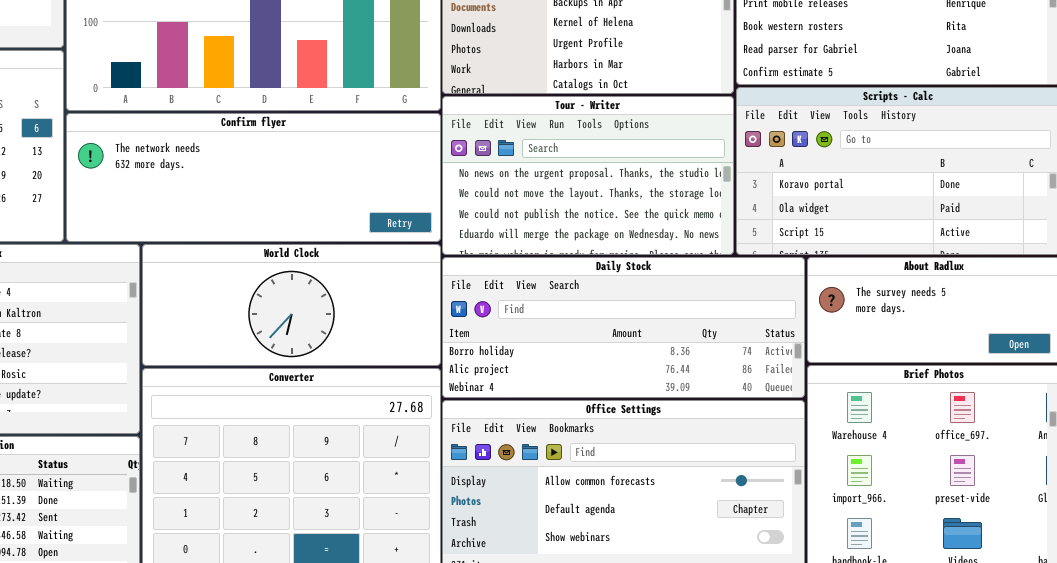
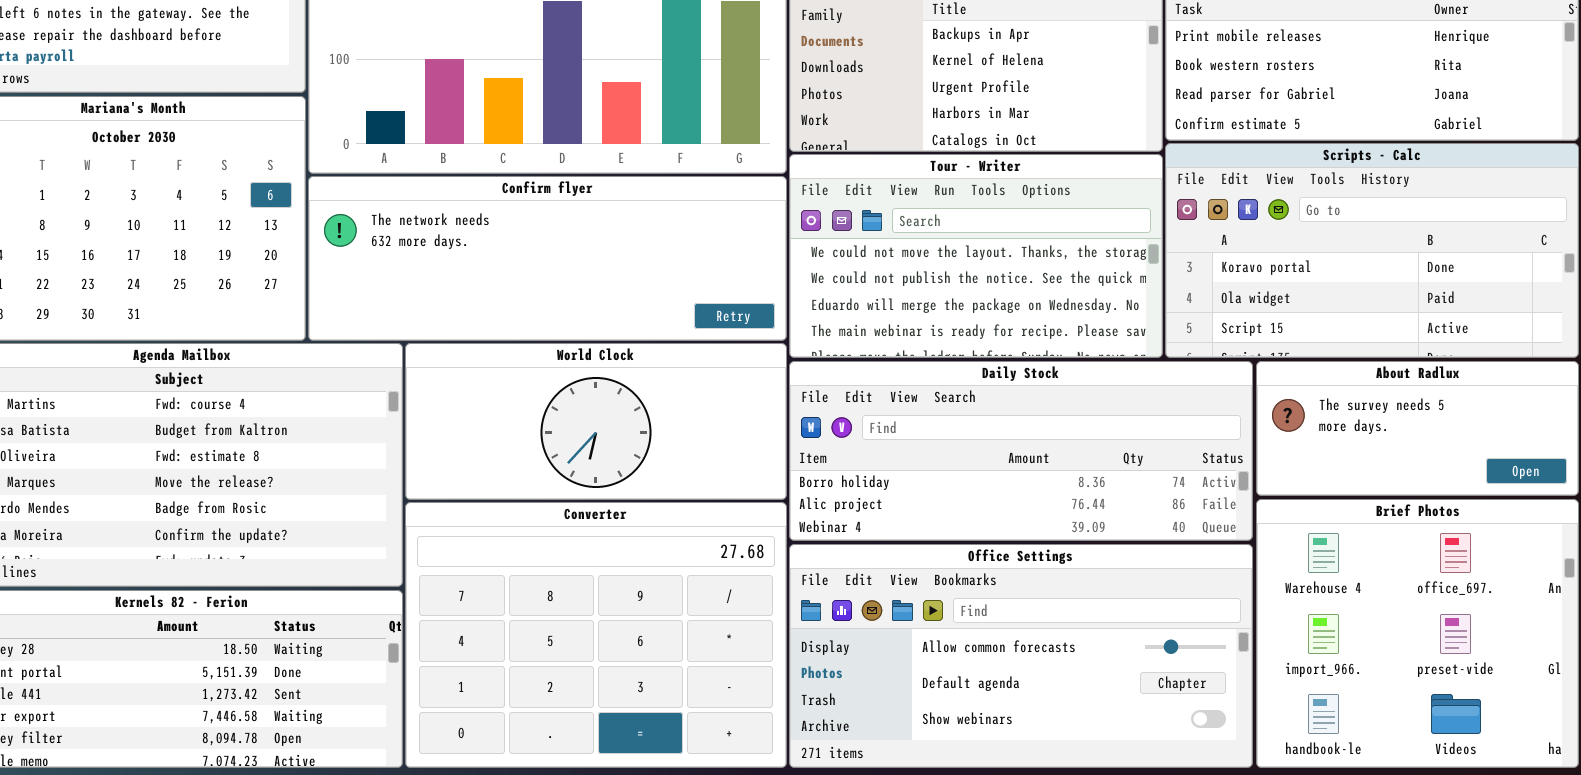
Tour - Writer: [442,96,734,255] -> [789,154,1163,358], scrolled down 1 row

